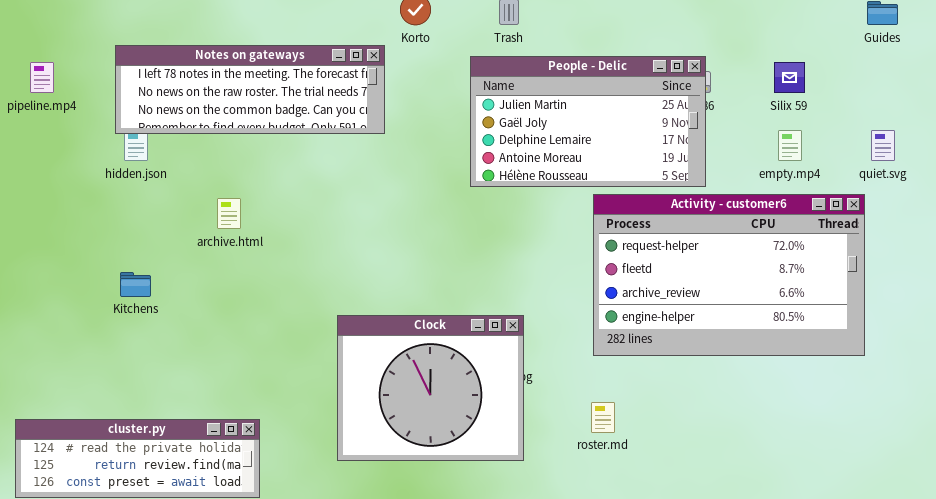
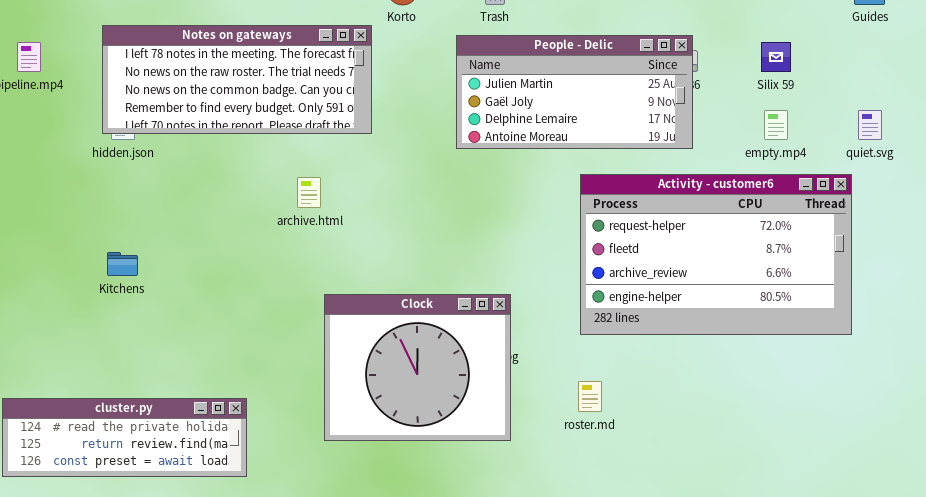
Notes on gateways: [115,45,385,134] -> [102,25,372,134], resized
People - Delic: [470,56,706,187] -> [456,35,693,149], resized
archive.html: [217,198,241,229] -> [297,177,321,208], moved

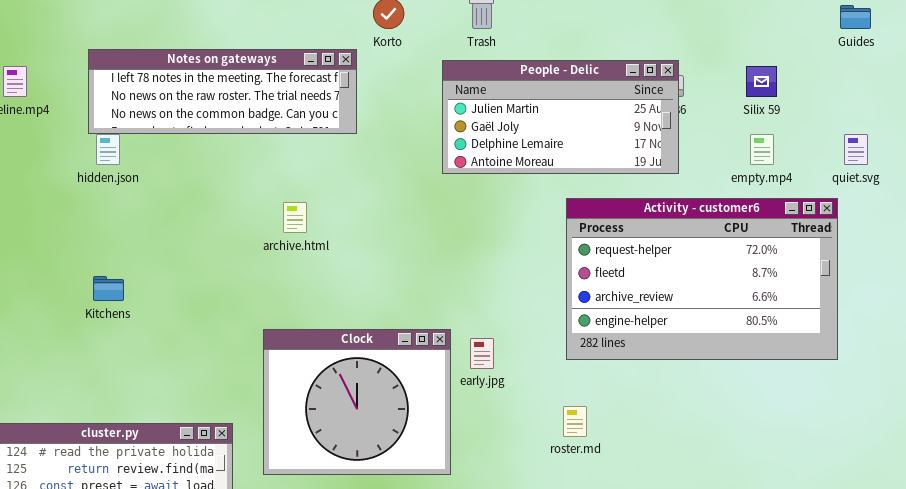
Notes on gateways: [102,25,372,134] -> [88,49,357,134], resized
Clock: [324,294,511,441] -> [263,329,451,475], moved

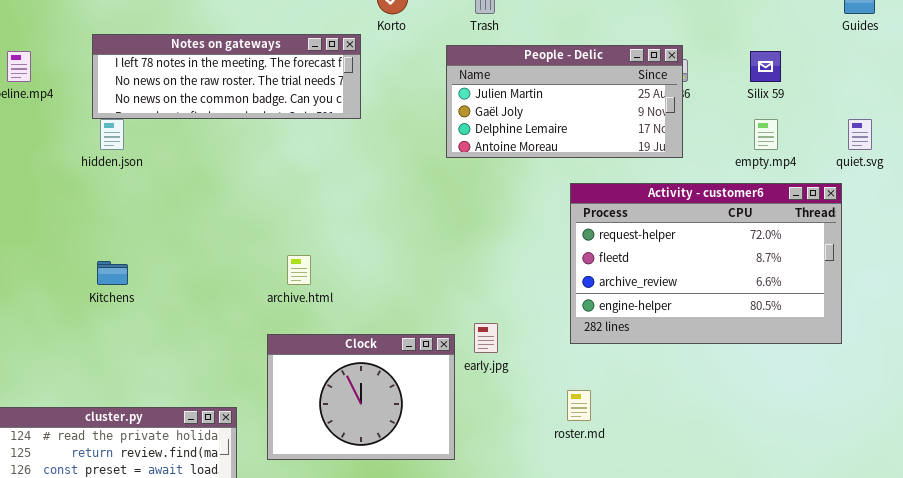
archive.html: [283,202,307,233] -> [287,255,311,285], moved
Clock: [263,329,451,475] -> [267,334,455,460], resized

